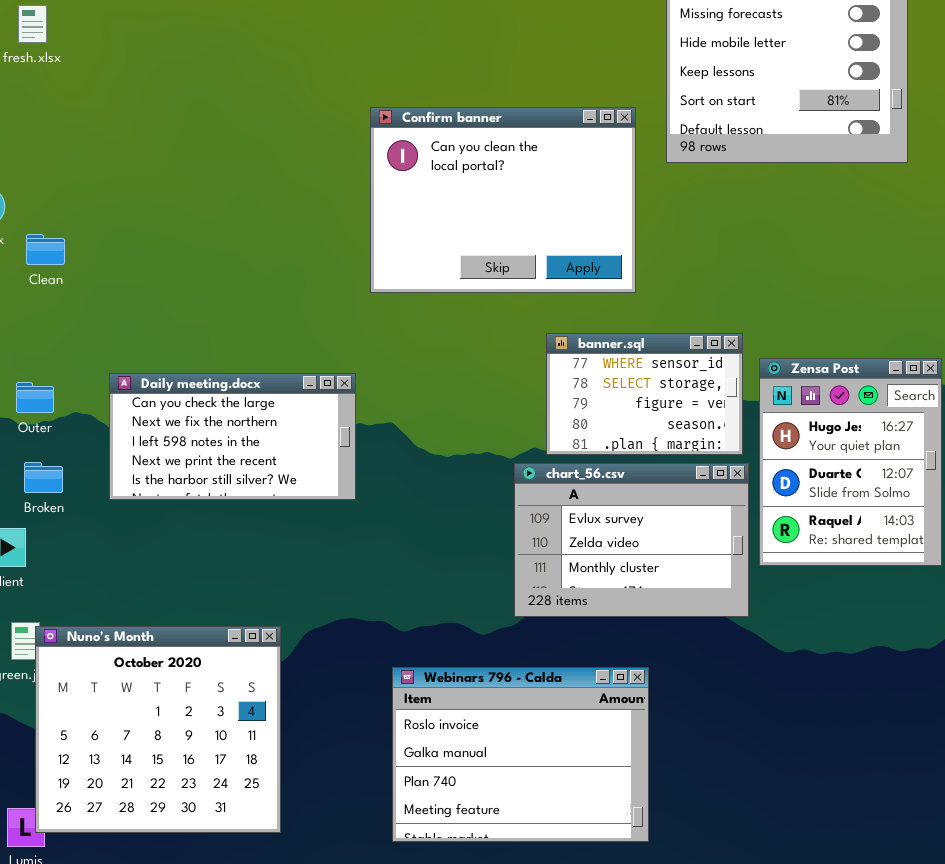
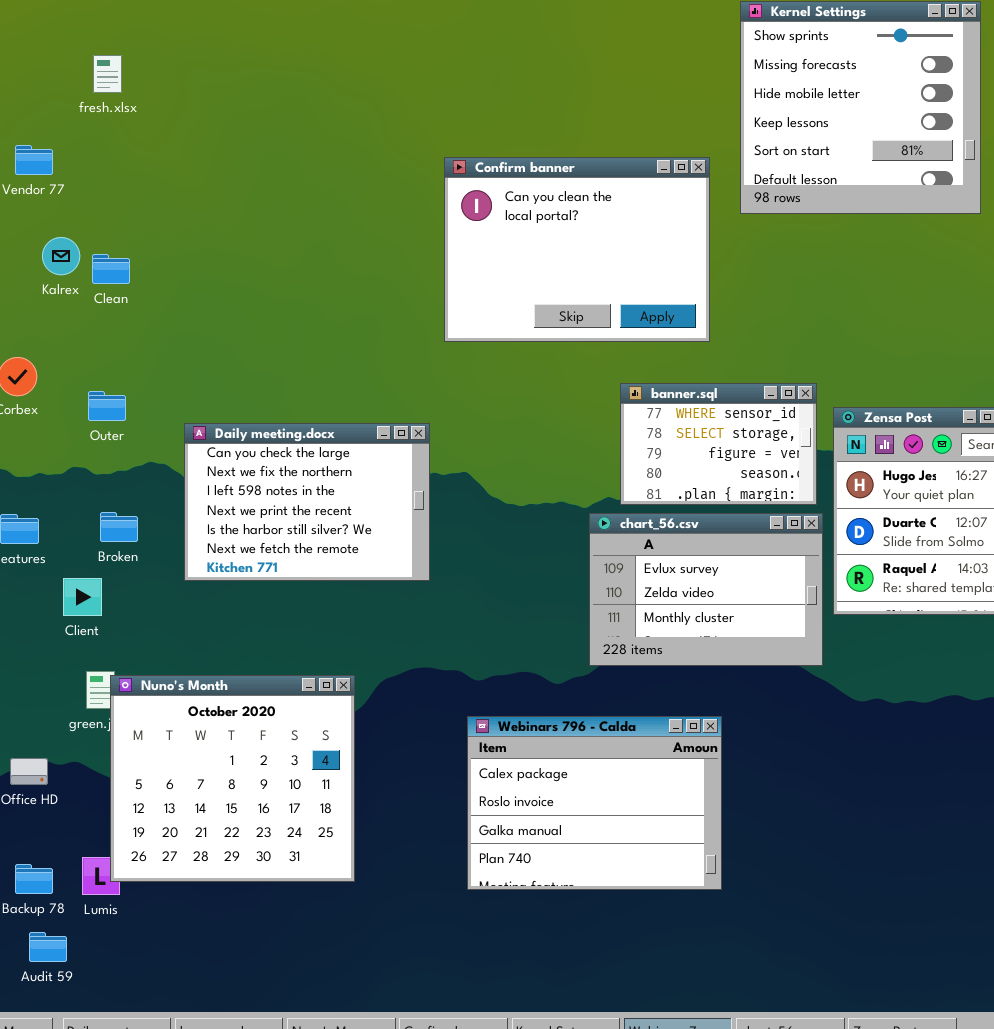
Clean: [26,234,65,265] -> [92,254,130,284], moved
Daily meeting.docx: [109,373,356,500] -> [184,423,430,581], resized
Outer: [16,382,54,413] -> [88,391,126,421], moved
Webinars 796 - Calda: [392,667,649,842] -> [467,716,722,890], scrolled up 1 row

